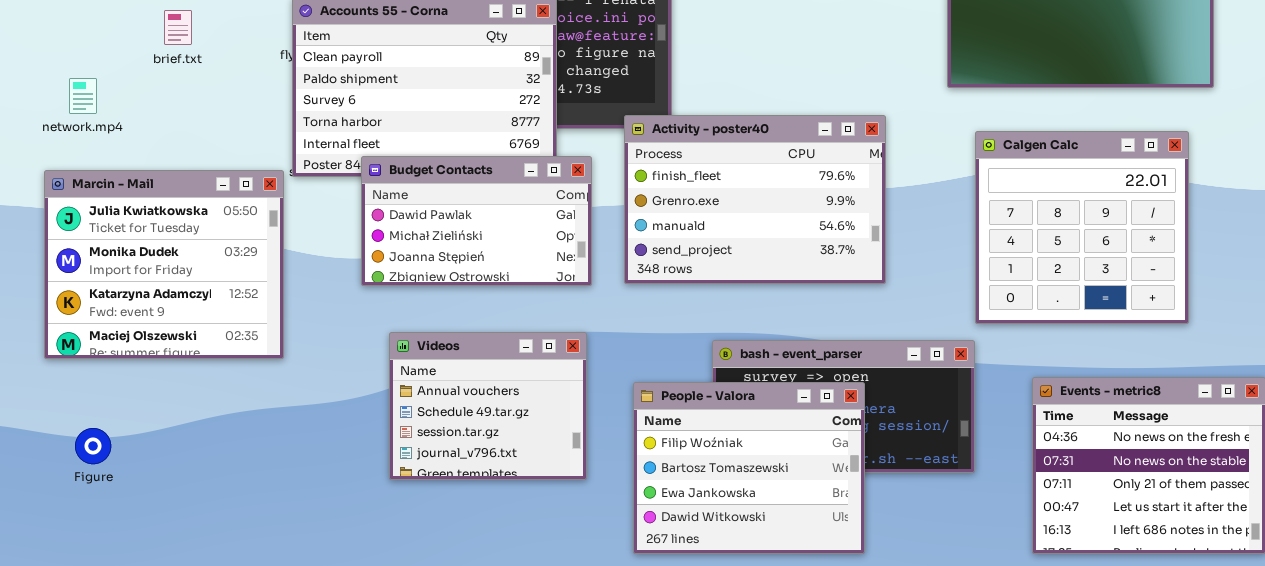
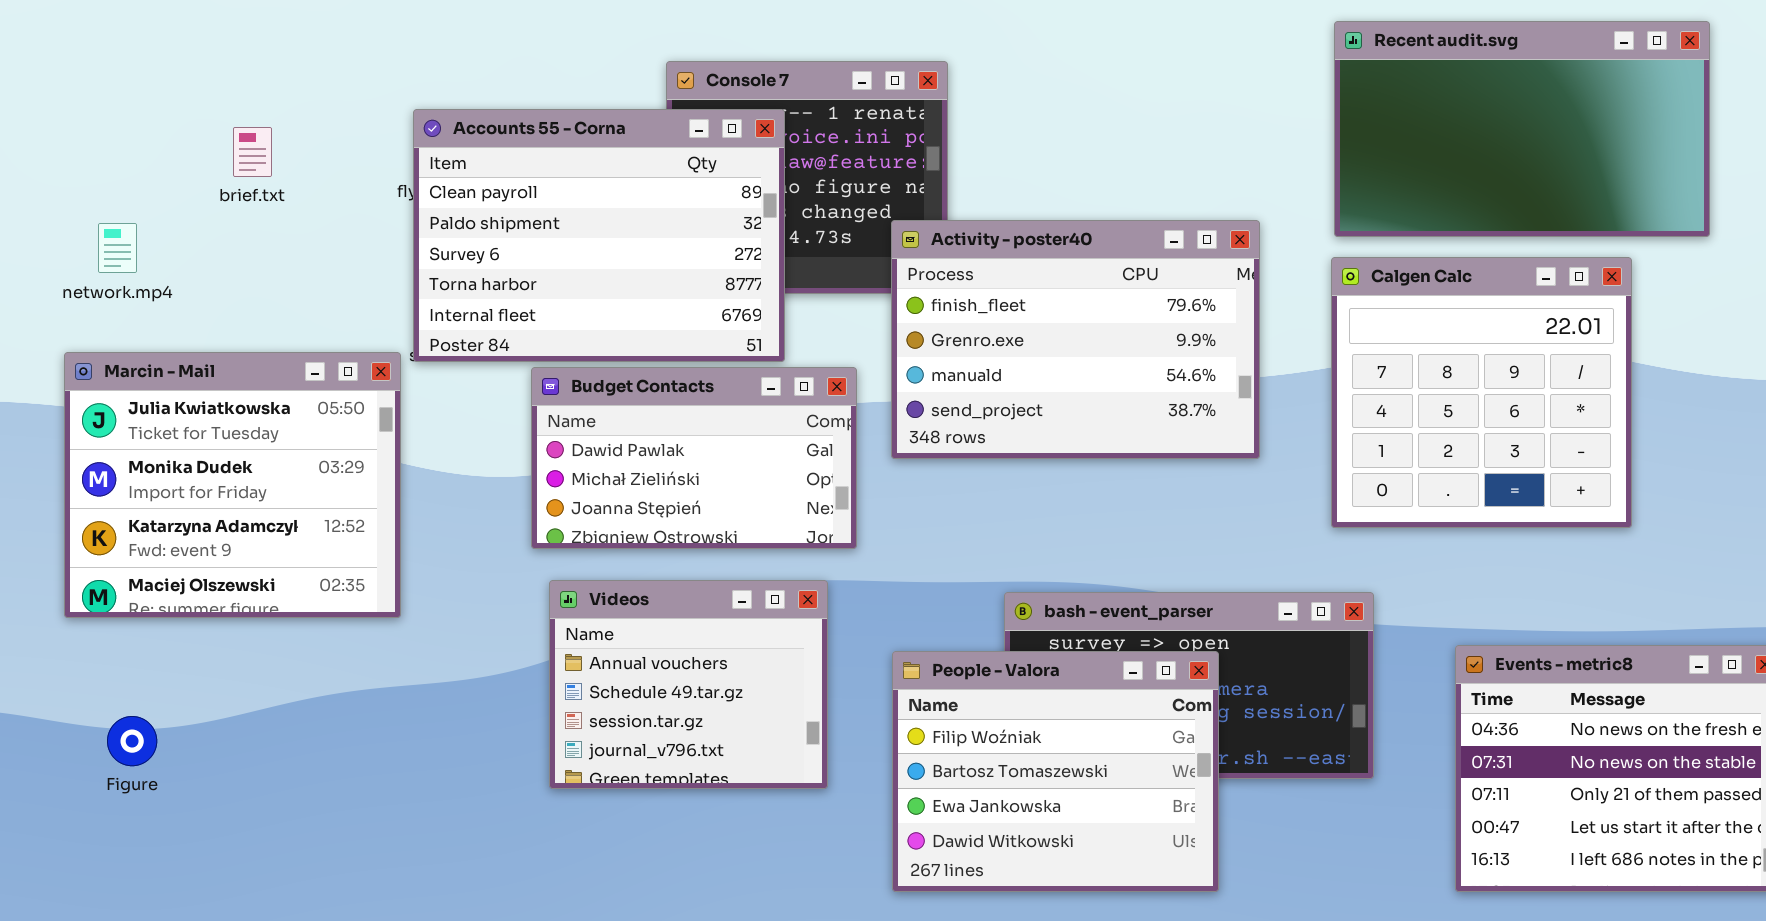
Activity - poster40: [624,115,886,284] -> [891,220,1260,459], moved
Calgen Calc: [975,131,1189,324] -> [1331,257,1632,528], moved
Budget Contacts: [361,156,592,286] -> [531,367,857,549], moved

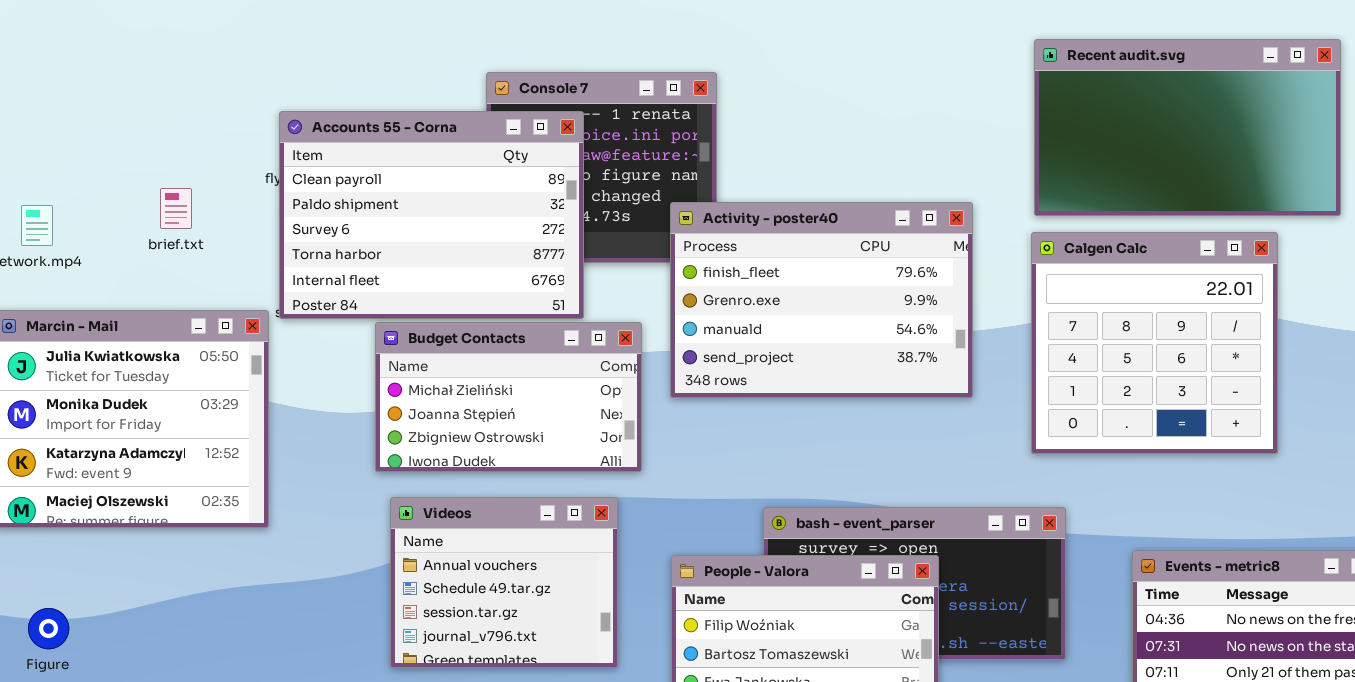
brief.txt: [233,127,272,177] -> [160,188,192,229], moved
Budget Contacts: [531,367,857,549] -> [375,322,642,472], scrolled down 1 row

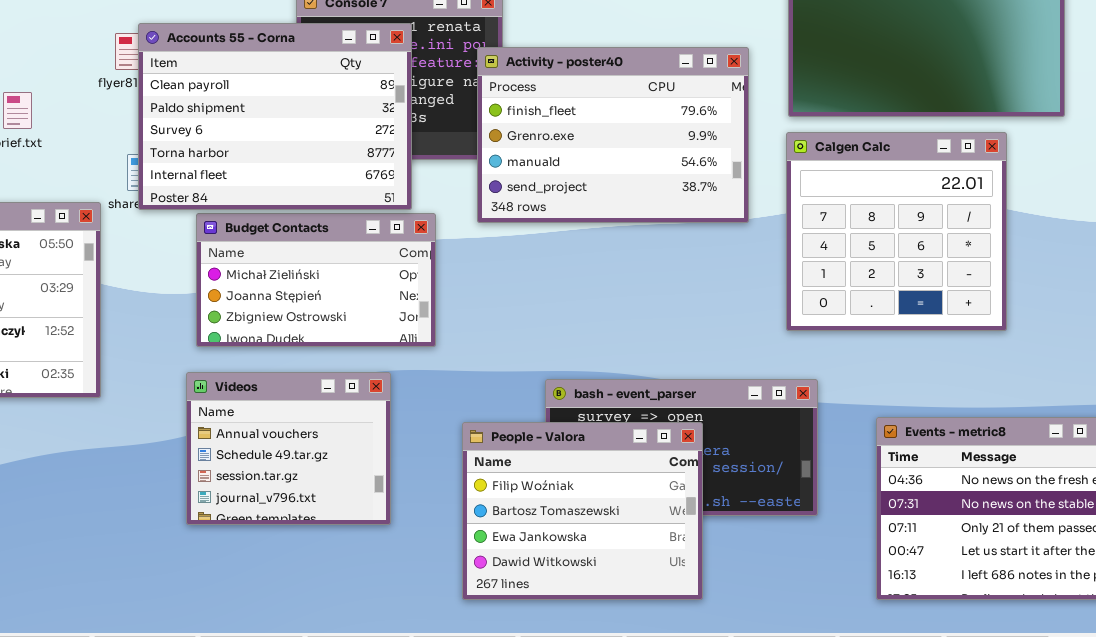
Accounts 55 - Corna: [279,111,584,319] -> [138,23,412,210], moved
Activity - poster40: [670,202,973,398] -> [477,47,749,223], moved
Videos: [390,497,618,668] -> [186,372,391,525], moved

